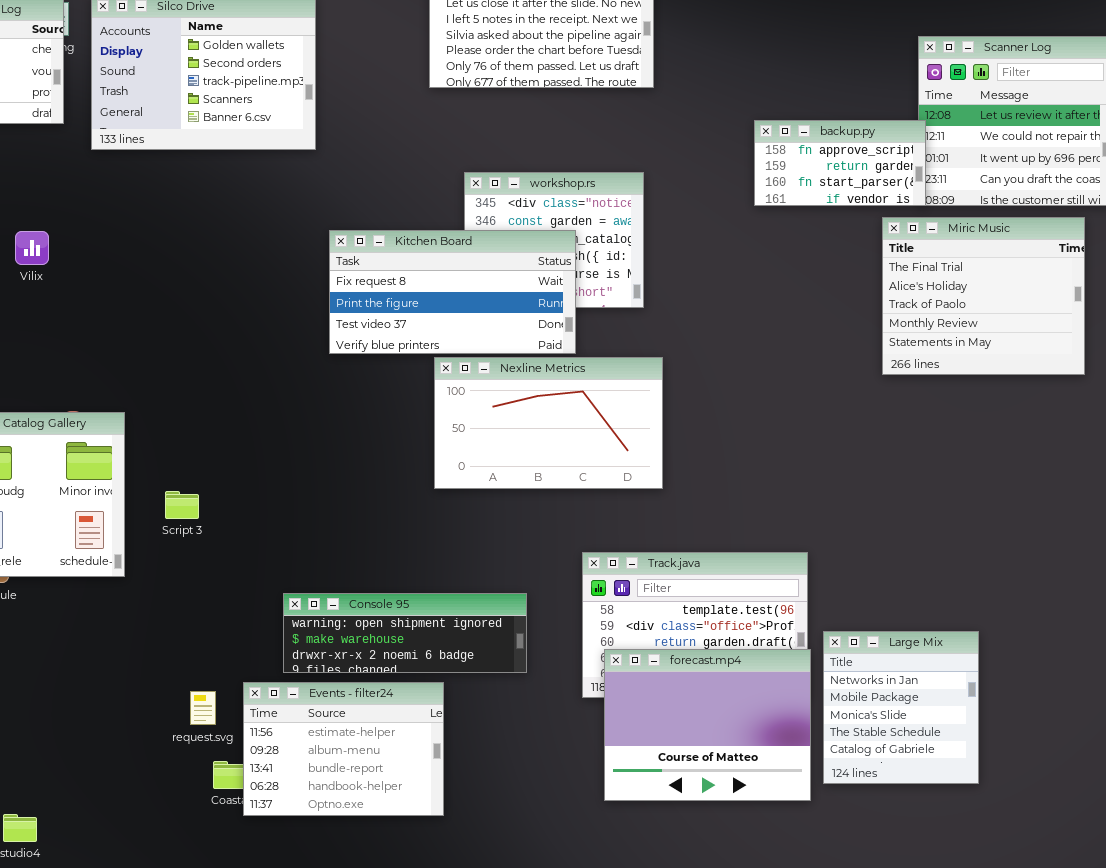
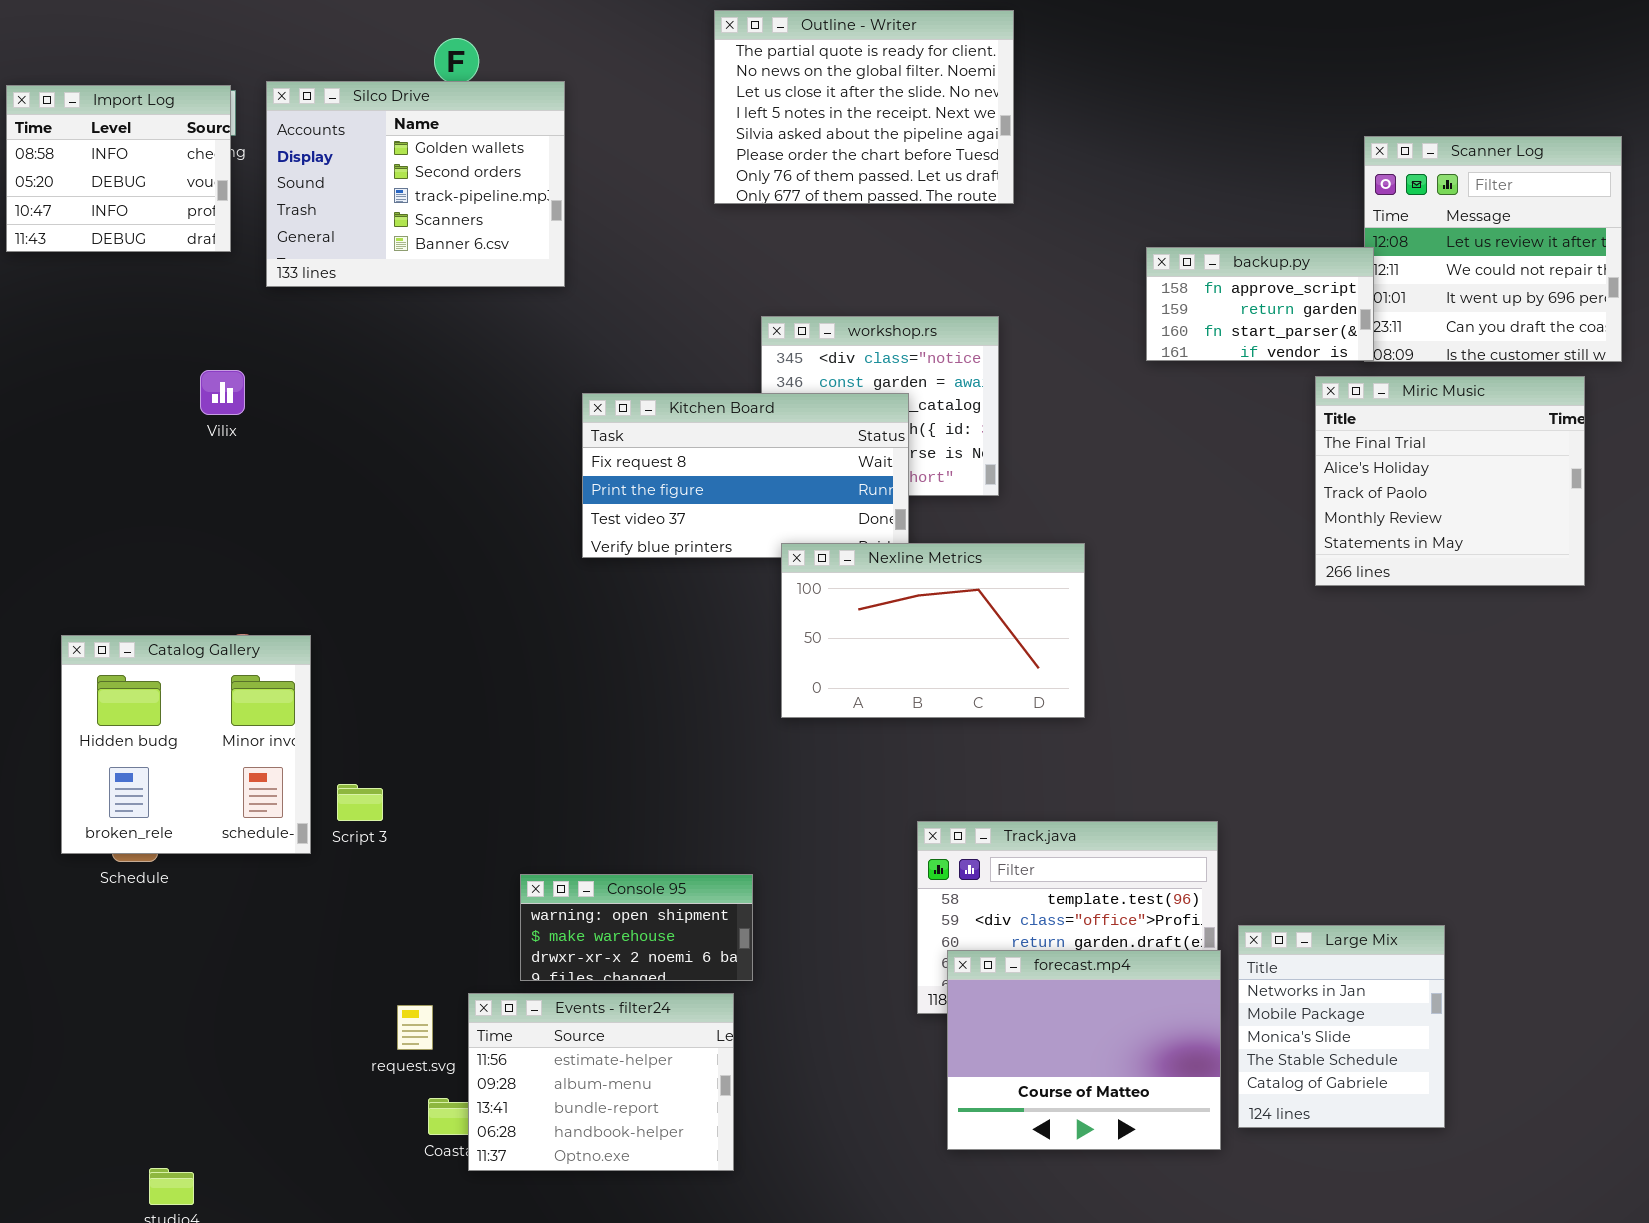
Vilix: [15,231,49,265] -> [200,370,245,415], moved
Nexline Metrics: [434,357,663,489] -> [781,543,1085,718], moved
Script 3: [165,491,199,519] -> [337,784,383,821], moved
Console 95: [283,593,527,673] -> [520,874,753,981], resized

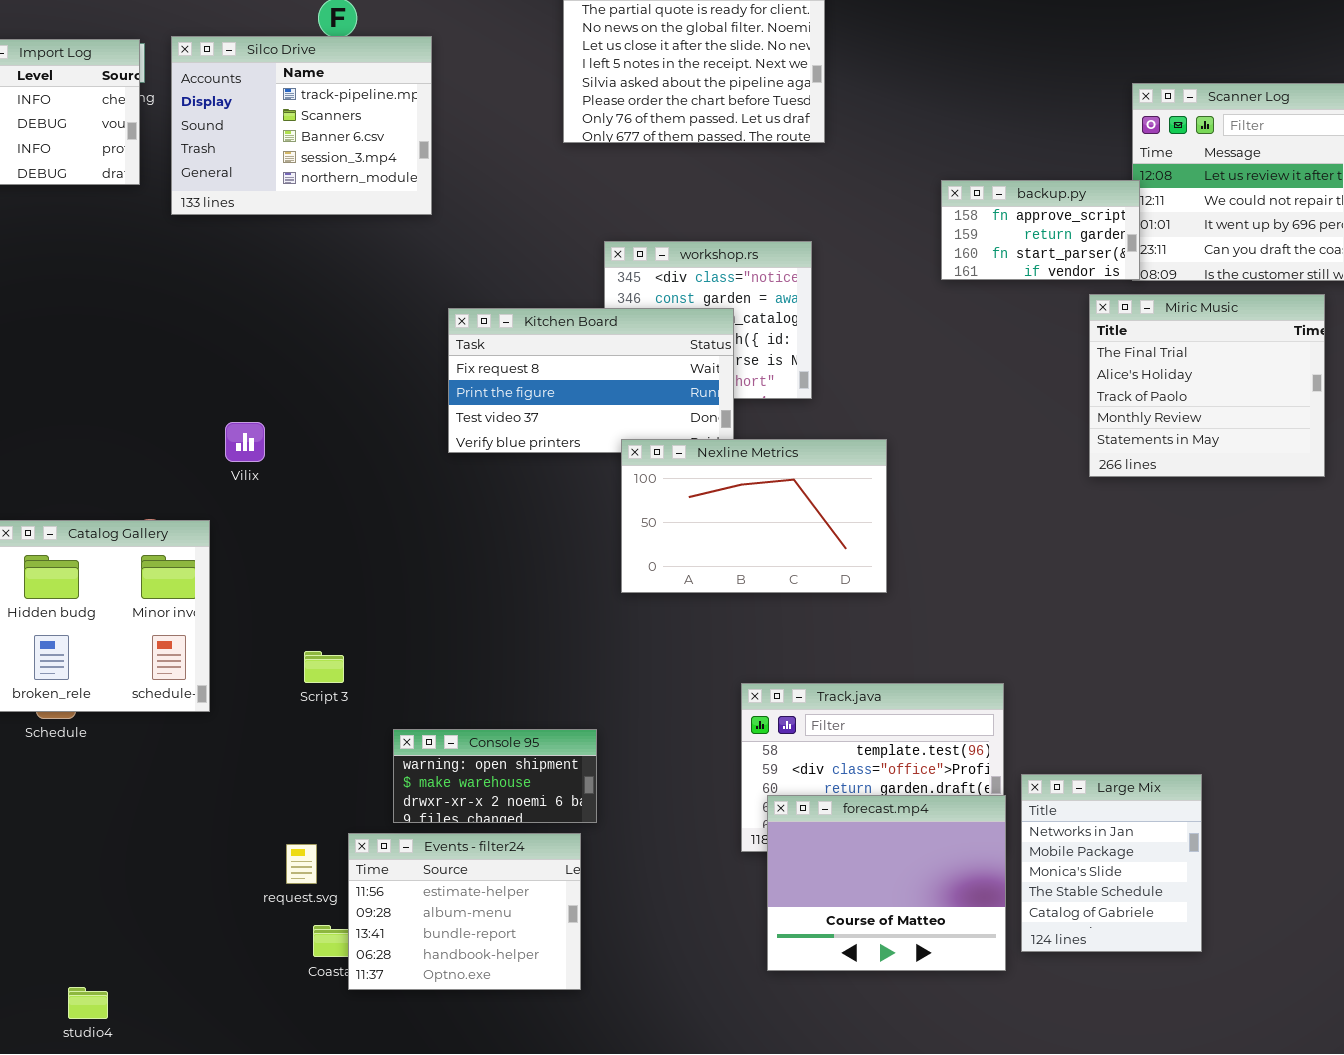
Silco Drive: [266,81,565,287] -> [171,36,432,215], scrolled down 2 rows
Vilix: [200,370,245,415] -> [225,422,265,462], moved
Script 3: [337,784,383,821] -> [304,651,344,683], moved

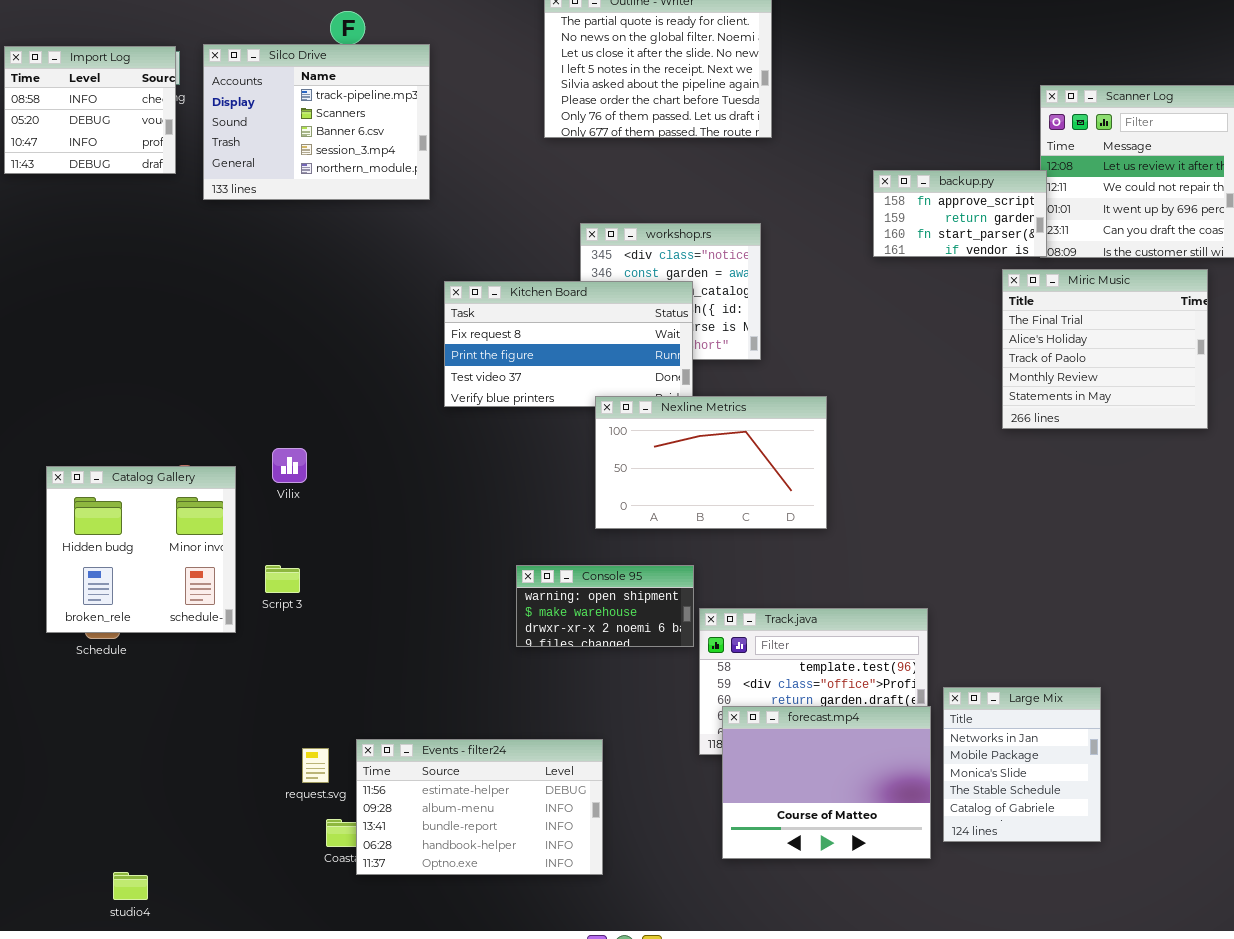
Vilix: [225,422,265,462] -> [272,448,307,483], moved
Script 3: [304,651,344,683] -> [265,565,300,593], moved
Console 95: [393,729,597,823] -> [516,565,694,647], moved
Events - filter24: [348,833,581,990] -> [356,739,603,875], resized

